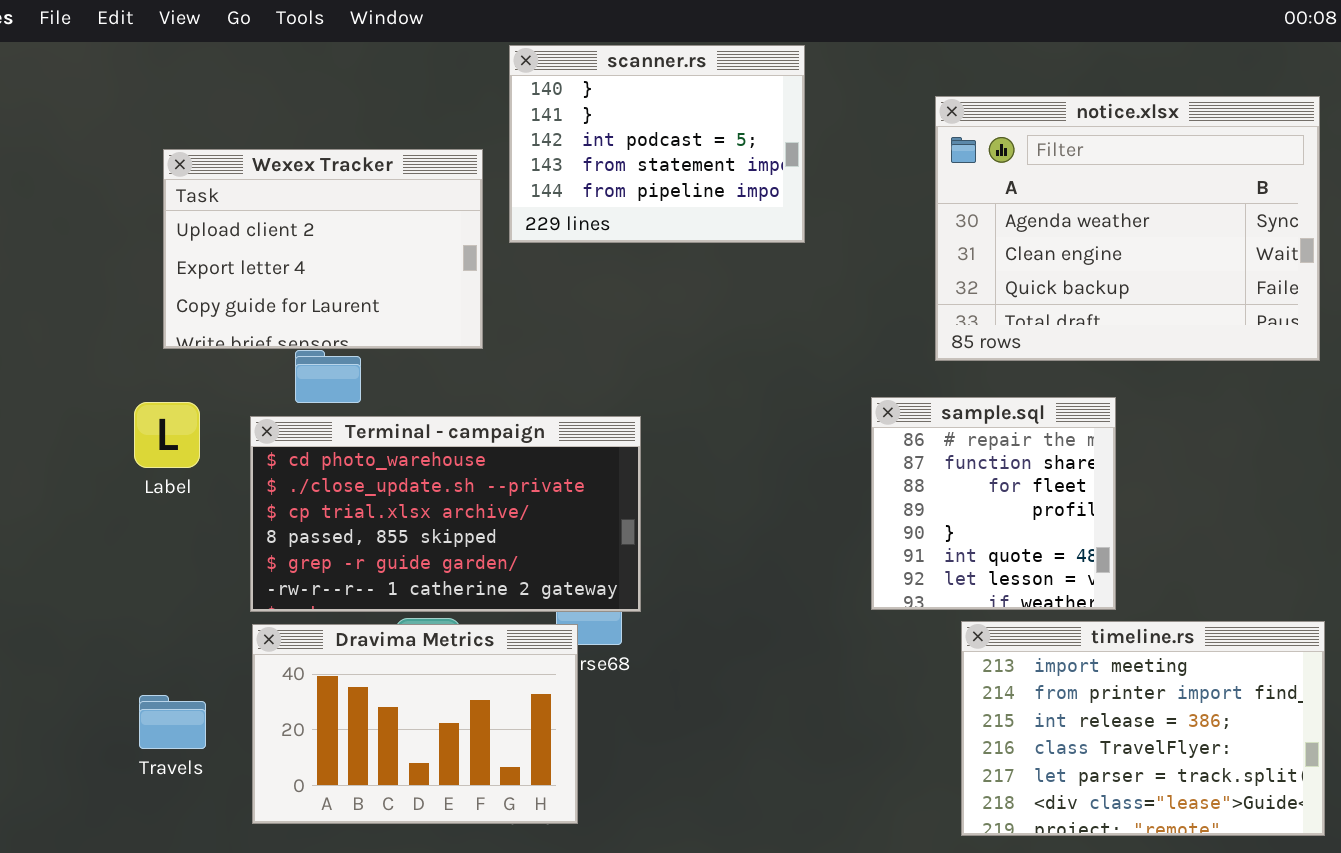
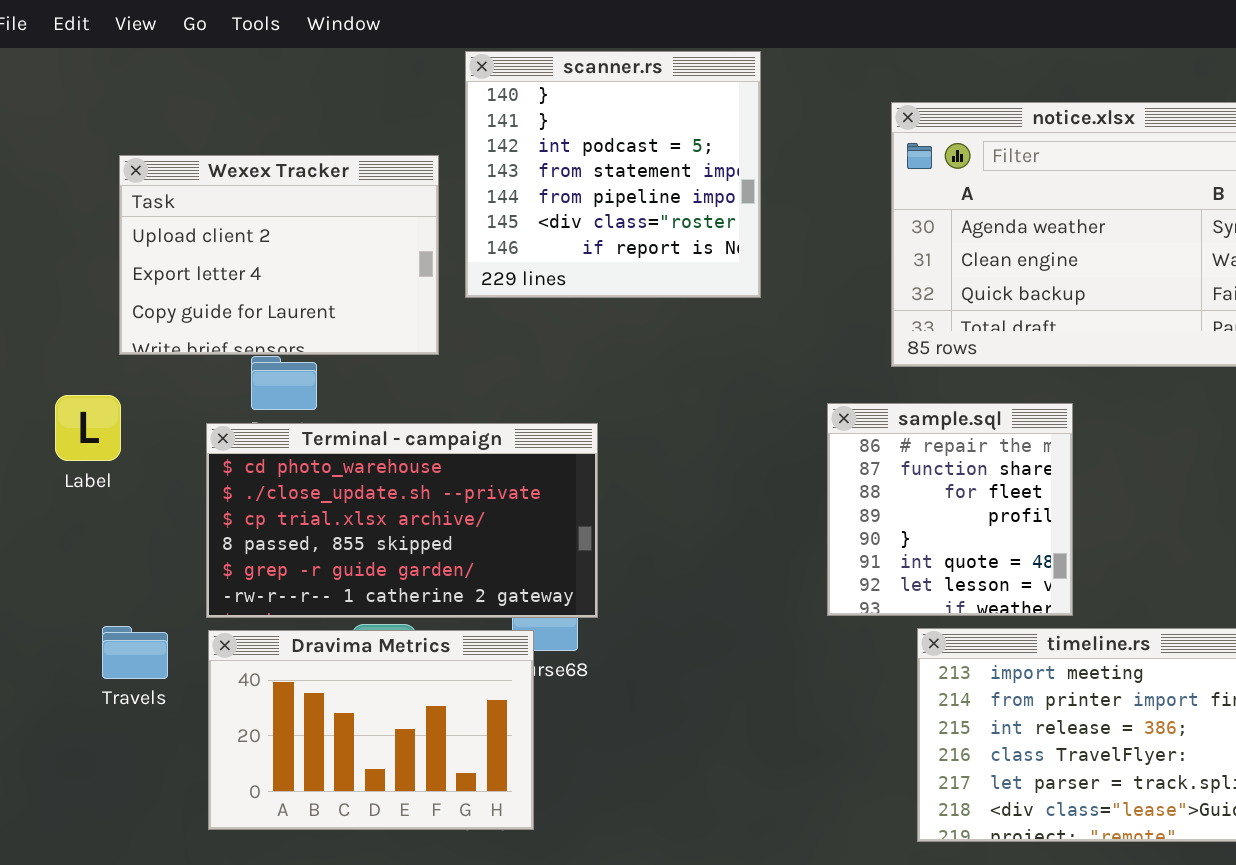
scanner.rs: [509,45,805,243] -> [465,51,761,298], resized
Label: [134,402,200,468] -> [55,395,121,461], moved
Travels: [139,695,206,749] -> [102,626,168,679], moved

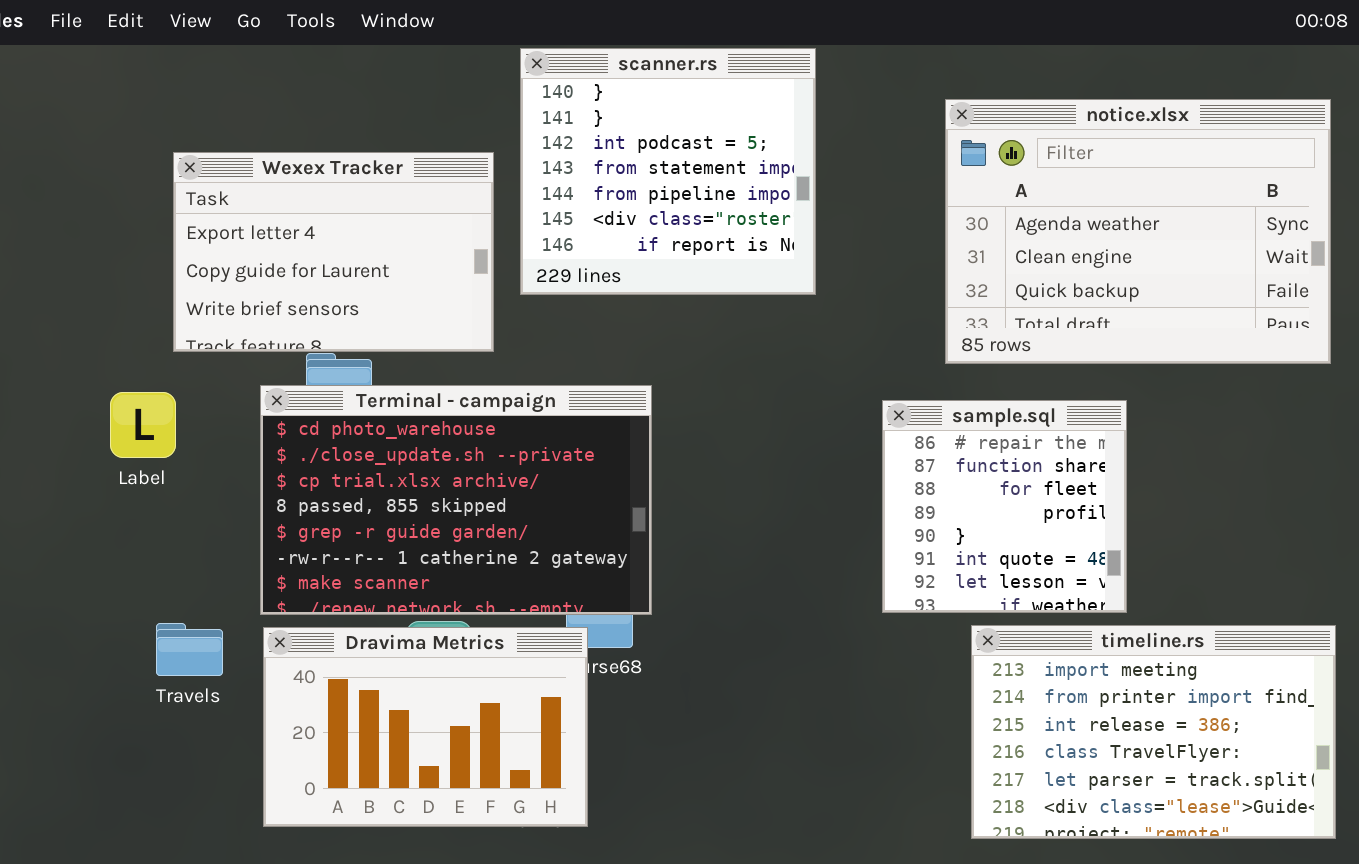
Wexex Tracker: [119,155,439,355] -> [173,152,494,352], scrolled down 1 row
Terminal - campaign: [206,423,598,618] -> [260,385,652,615], resized

